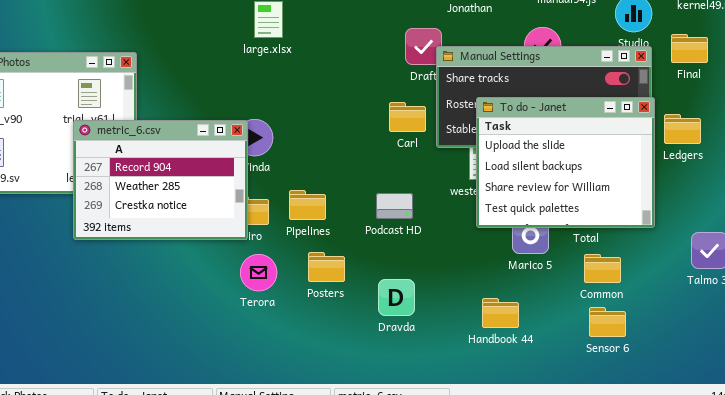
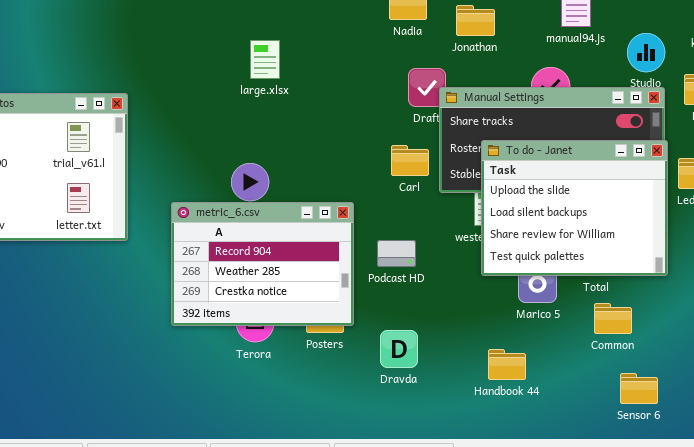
metric_6.csv: [73,120,248,240] -> [171,202,354,326], moved
Sensor 6: [589,307,626,337] -> [620,373,658,404], moved

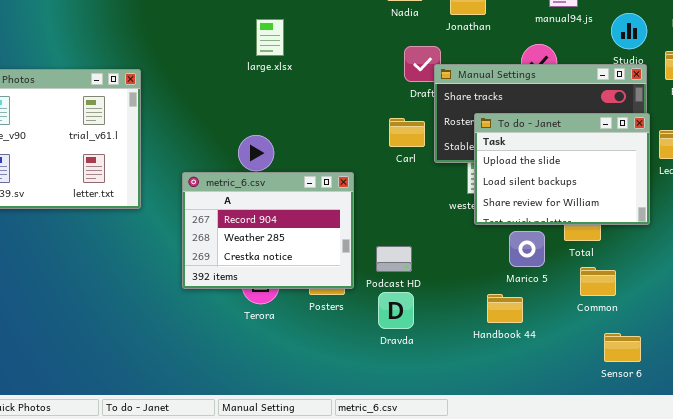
To do - Janet: [481,140,668,276] -> [474,113,650,225], resized
Podcast HD: [377,240,416,267] -> [376,246,412,272], moved
Handbook 44: [488,349,526,380] -> [487,294,523,323], moved

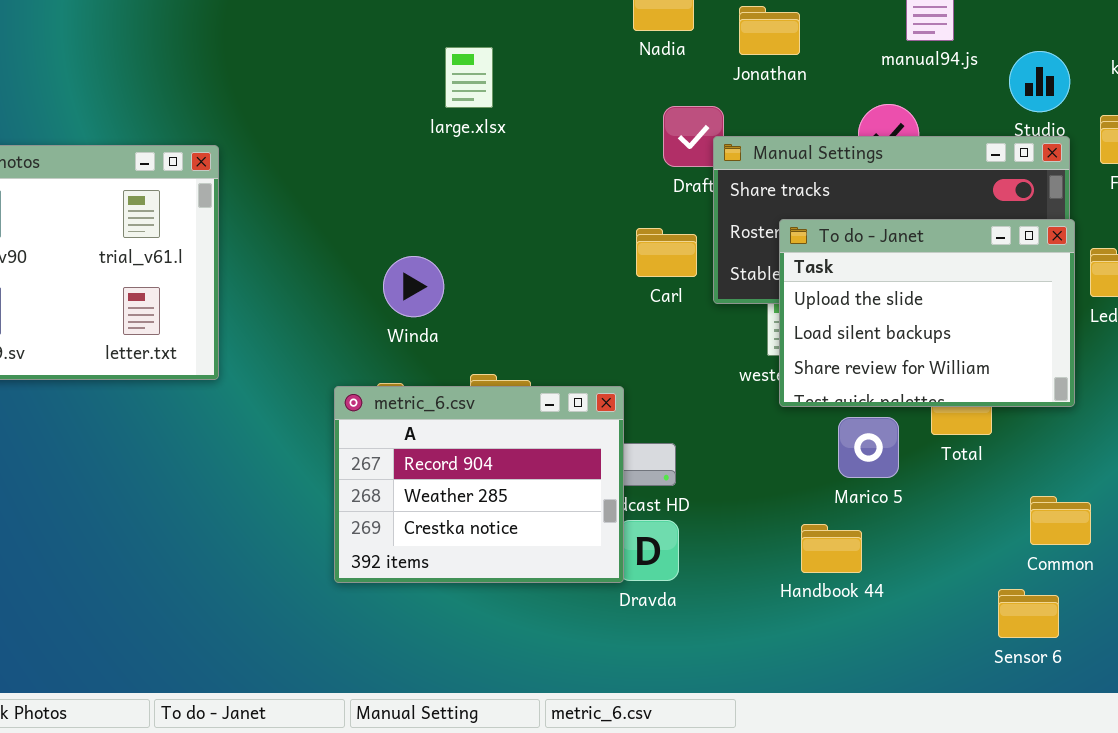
large.xlsx: [256,19,284,56] -> [445,47,493,108], moved
metric_6.csv: [182,172,354,289] -> [334,386,624,583], moved
Common: [580,267,616,296] -> [1030,496,1091,545], moved

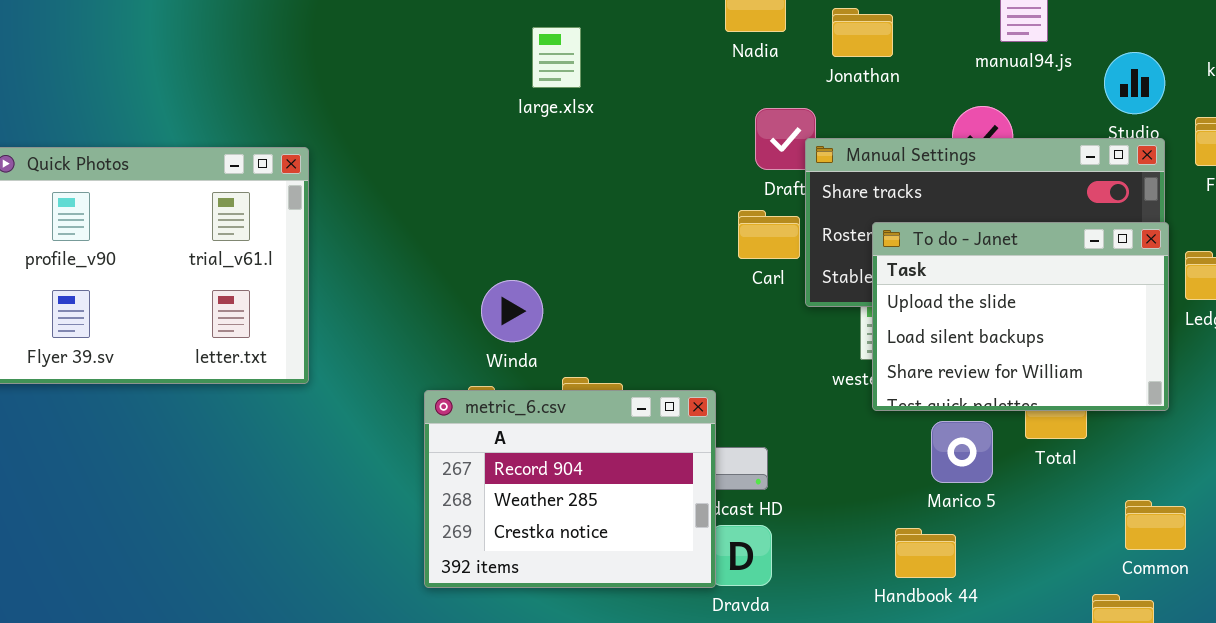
large.xlsx: [445,47,493,108] -> [532,27,581,88], moved
Carl: [636,228,697,277] -> [738,210,800,259], moved
Winda: [383,256,444,317] -> [481,280,543,342], moved

